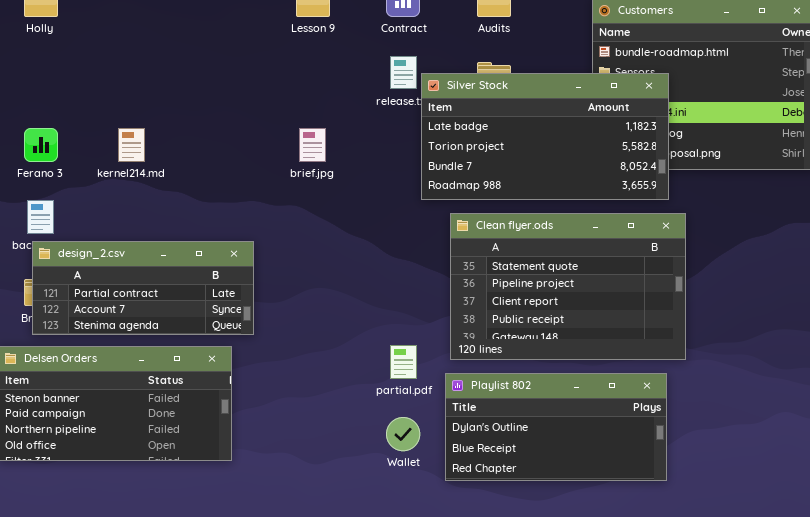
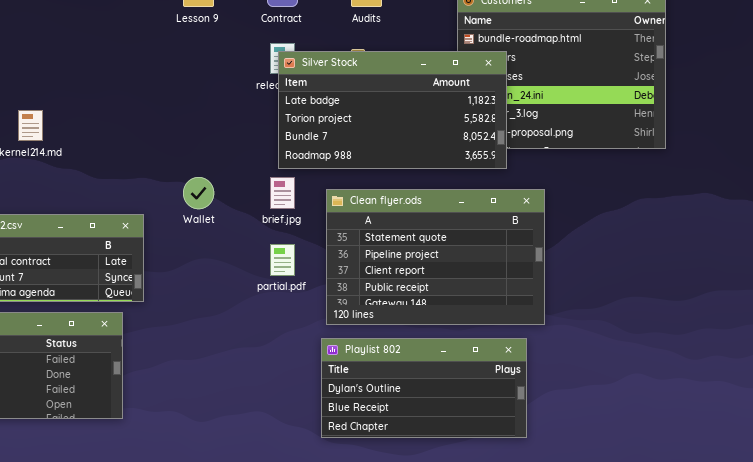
Silver Stock: [421,73,669,200] -> [278,51,507,169], moved
brief.jpg: [299,128,326,162] -> [270,177,295,209], moved
partial.pdf: [390,345,417,379] -> [270,244,295,276], moved
Wallet: [386,417,420,451] -> [183,177,214,209], moved

